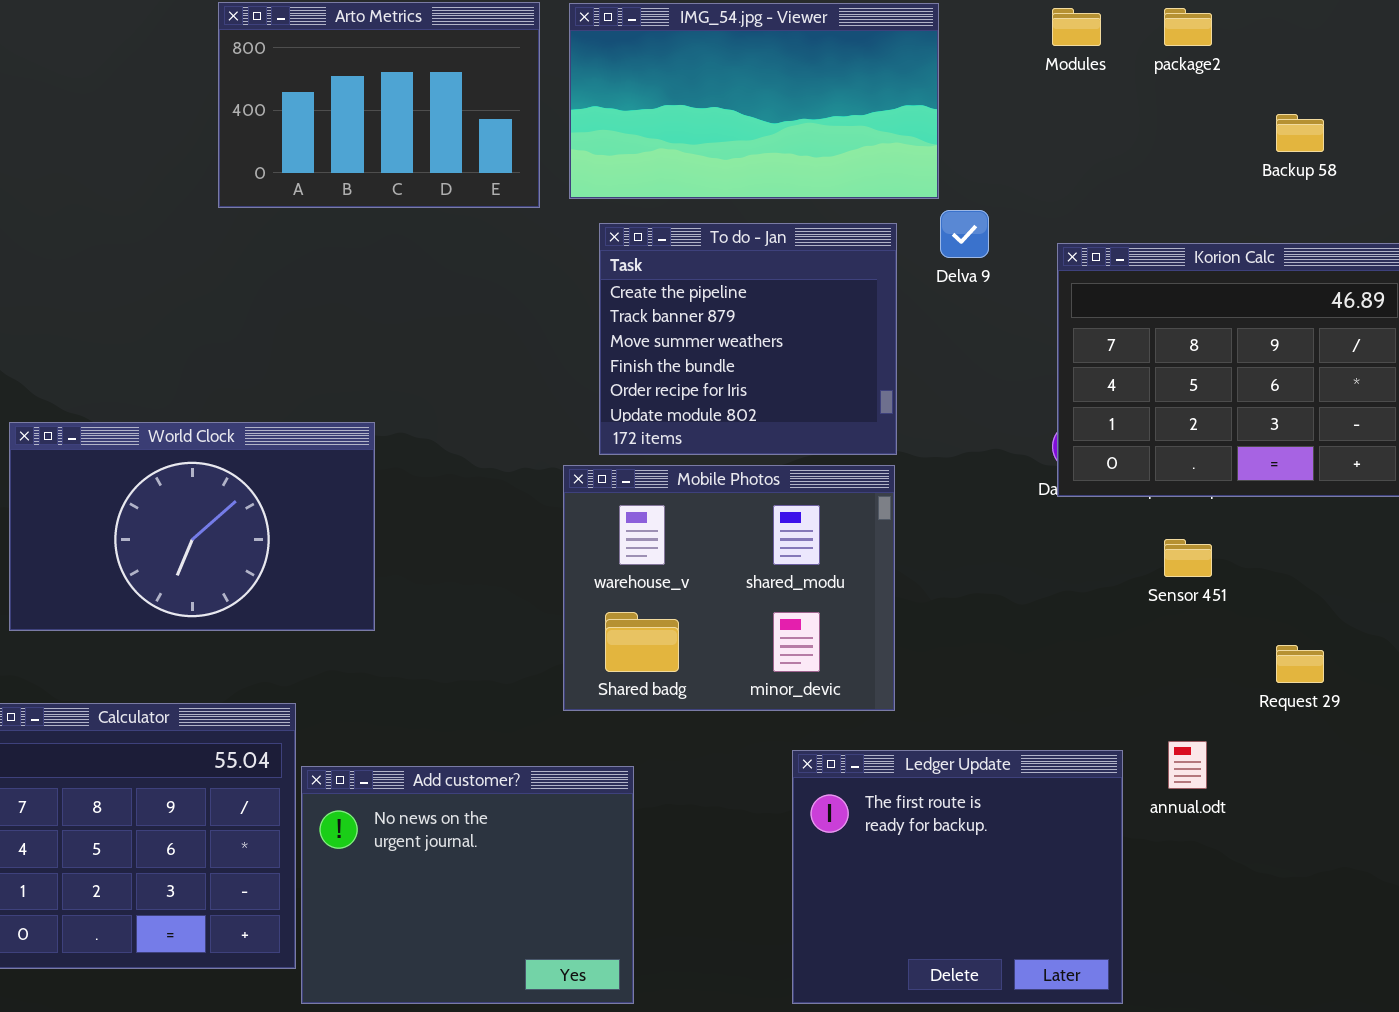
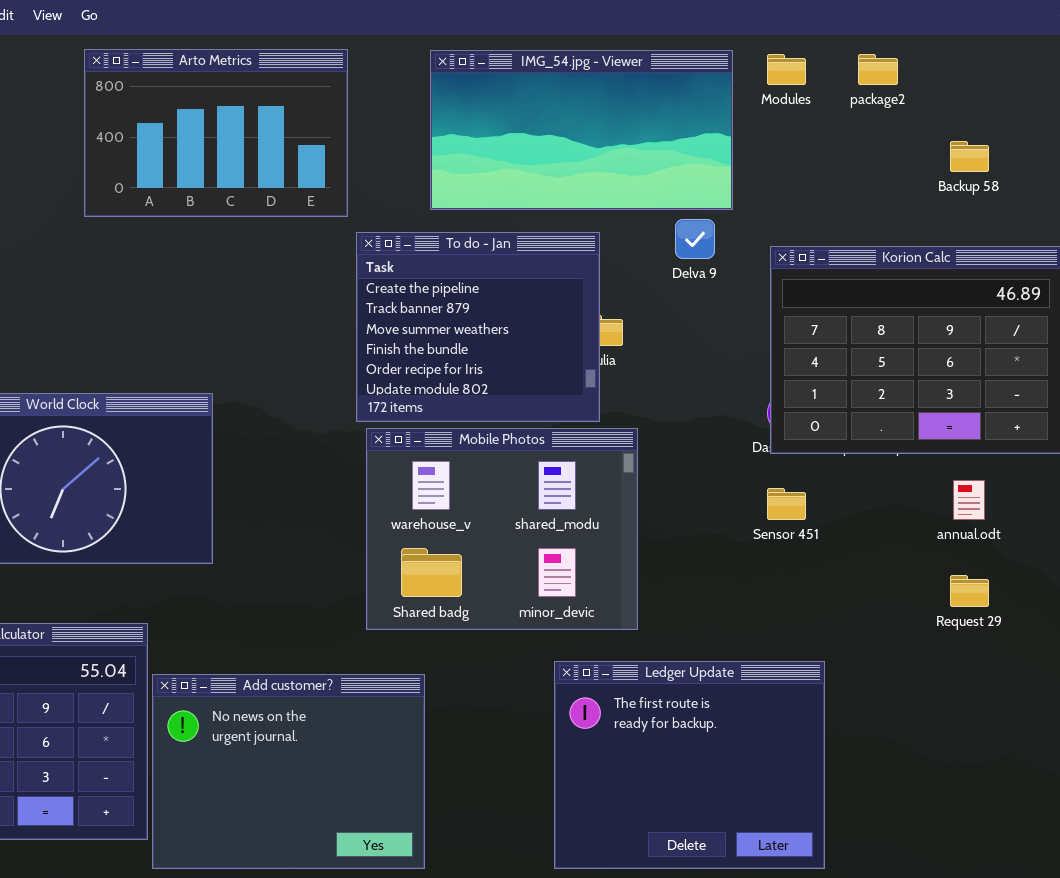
IMG_54.jpg - Viewer: [569,3,939,199] -> [430,50,733,210], moved
To do - Jan: [599,223,897,455] -> [356,232,600,422], moved
Sensor 451: [1164,539,1212,577] -> [767,488,806,520], moved
annual.odt: [1168,741,1207,789] -> [953,480,985,520], moved

